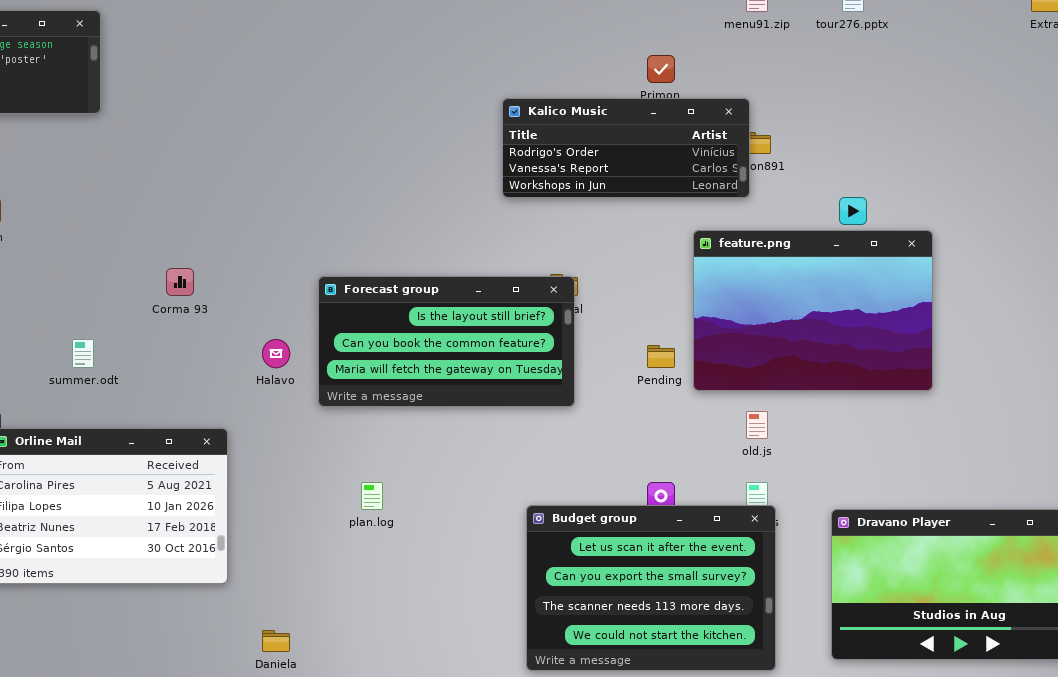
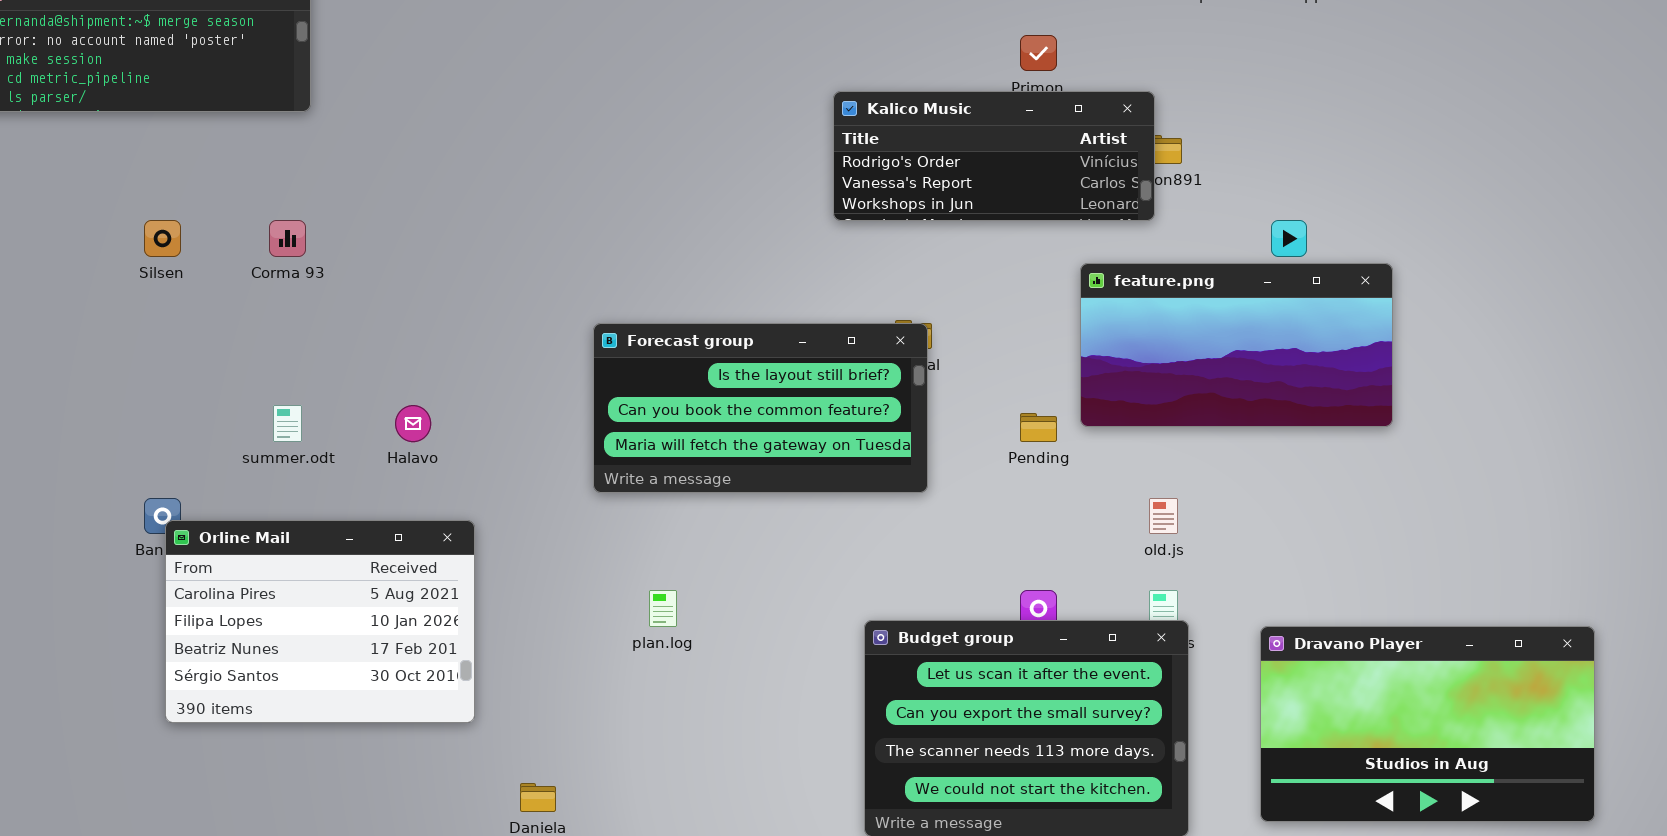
feature.png: [693,230,933,391] -> [1080,263,1393,427], resized
Corma 93: [166,268,194,296] -> [269,220,306,257], moved
Halavo: [262,339,290,368] -> [395,405,431,442], moved

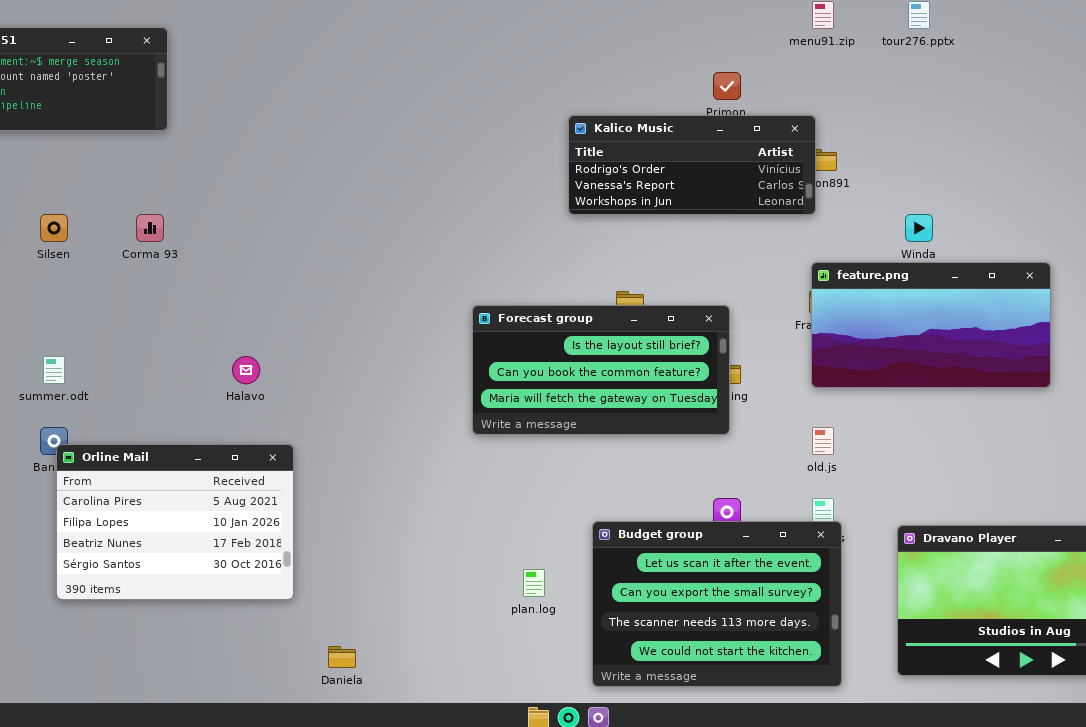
feature.png: [1080,263,1393,427] -> [811,262,1051,388], moved
Forecast group: [593,323,928,493] -> [472,305,730,435], moved
summer.odt: [273,405,302,442] -> [43,356,65,384], moved
plan.log: [649,590,677,627] -> [523,569,545,597], moved

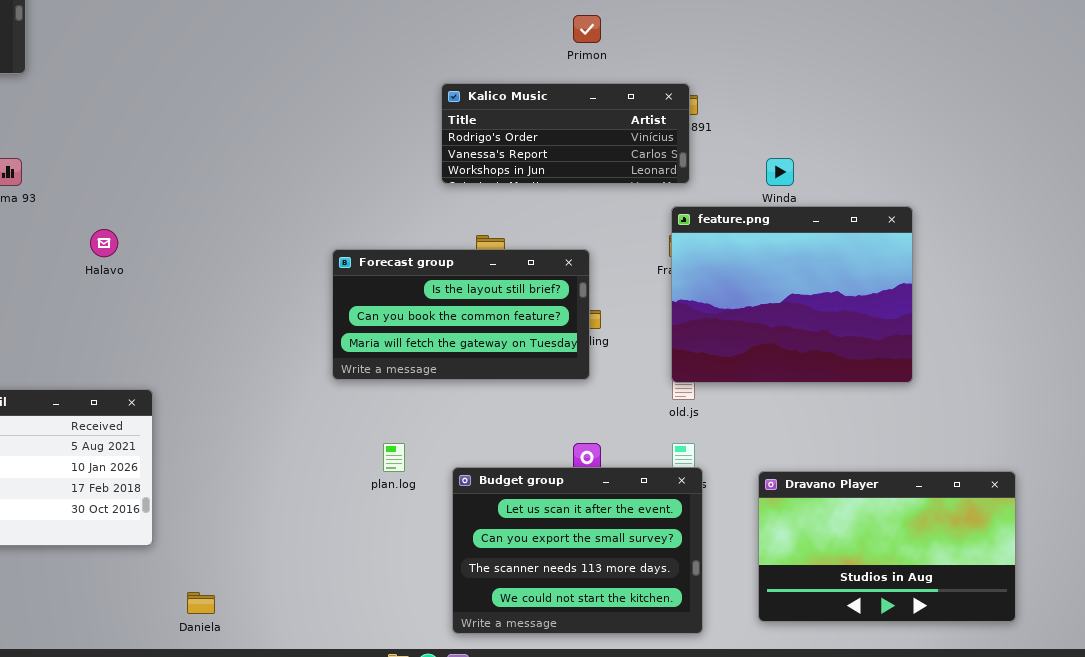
Kalico Music: [568,115,816,215] -> [441,83,690,184], moved
feature.png: [811,262,1051,388] -> [671,206,913,383], resized
Halavo: [232,356,260,384] -> [90,229,118,257], moved
plan.log: [523,569,545,597] -> [383,443,405,472], moved

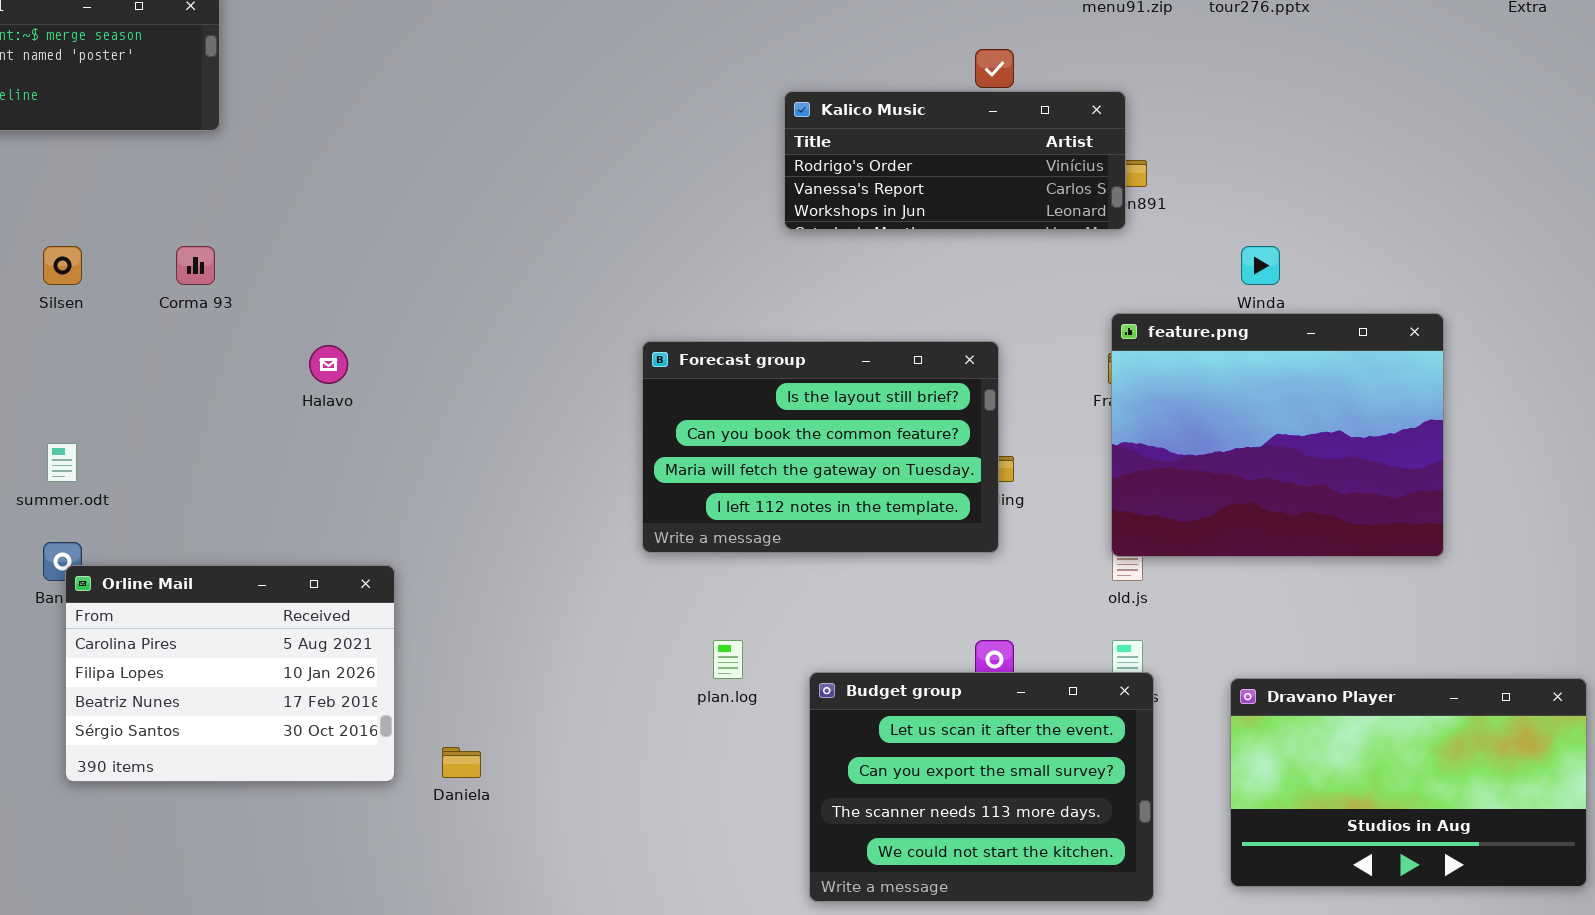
Kalico Music: [441,83,690,184] -> [784,91,1126,230], moved
Forecast group: [332,249,590,380] -> [642,341,999,553], resized
Daniela: [187,592,215,614] -> [442,747,481,778], moved

